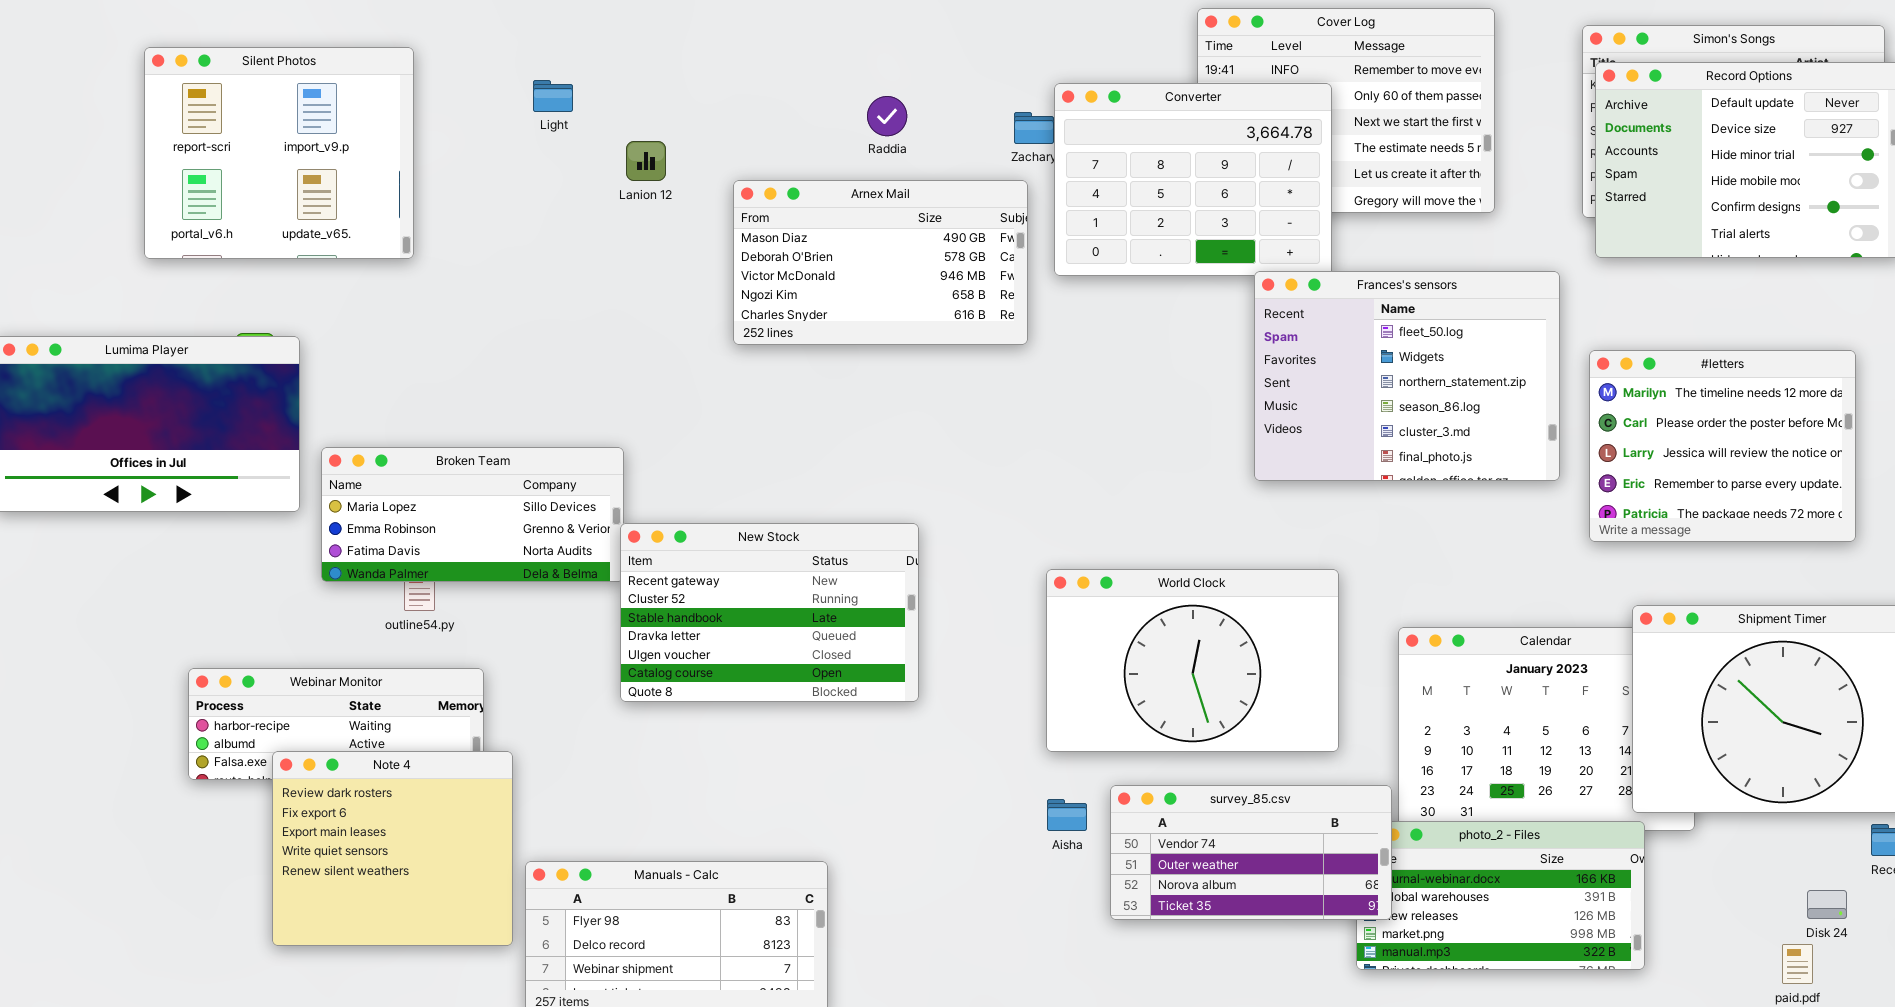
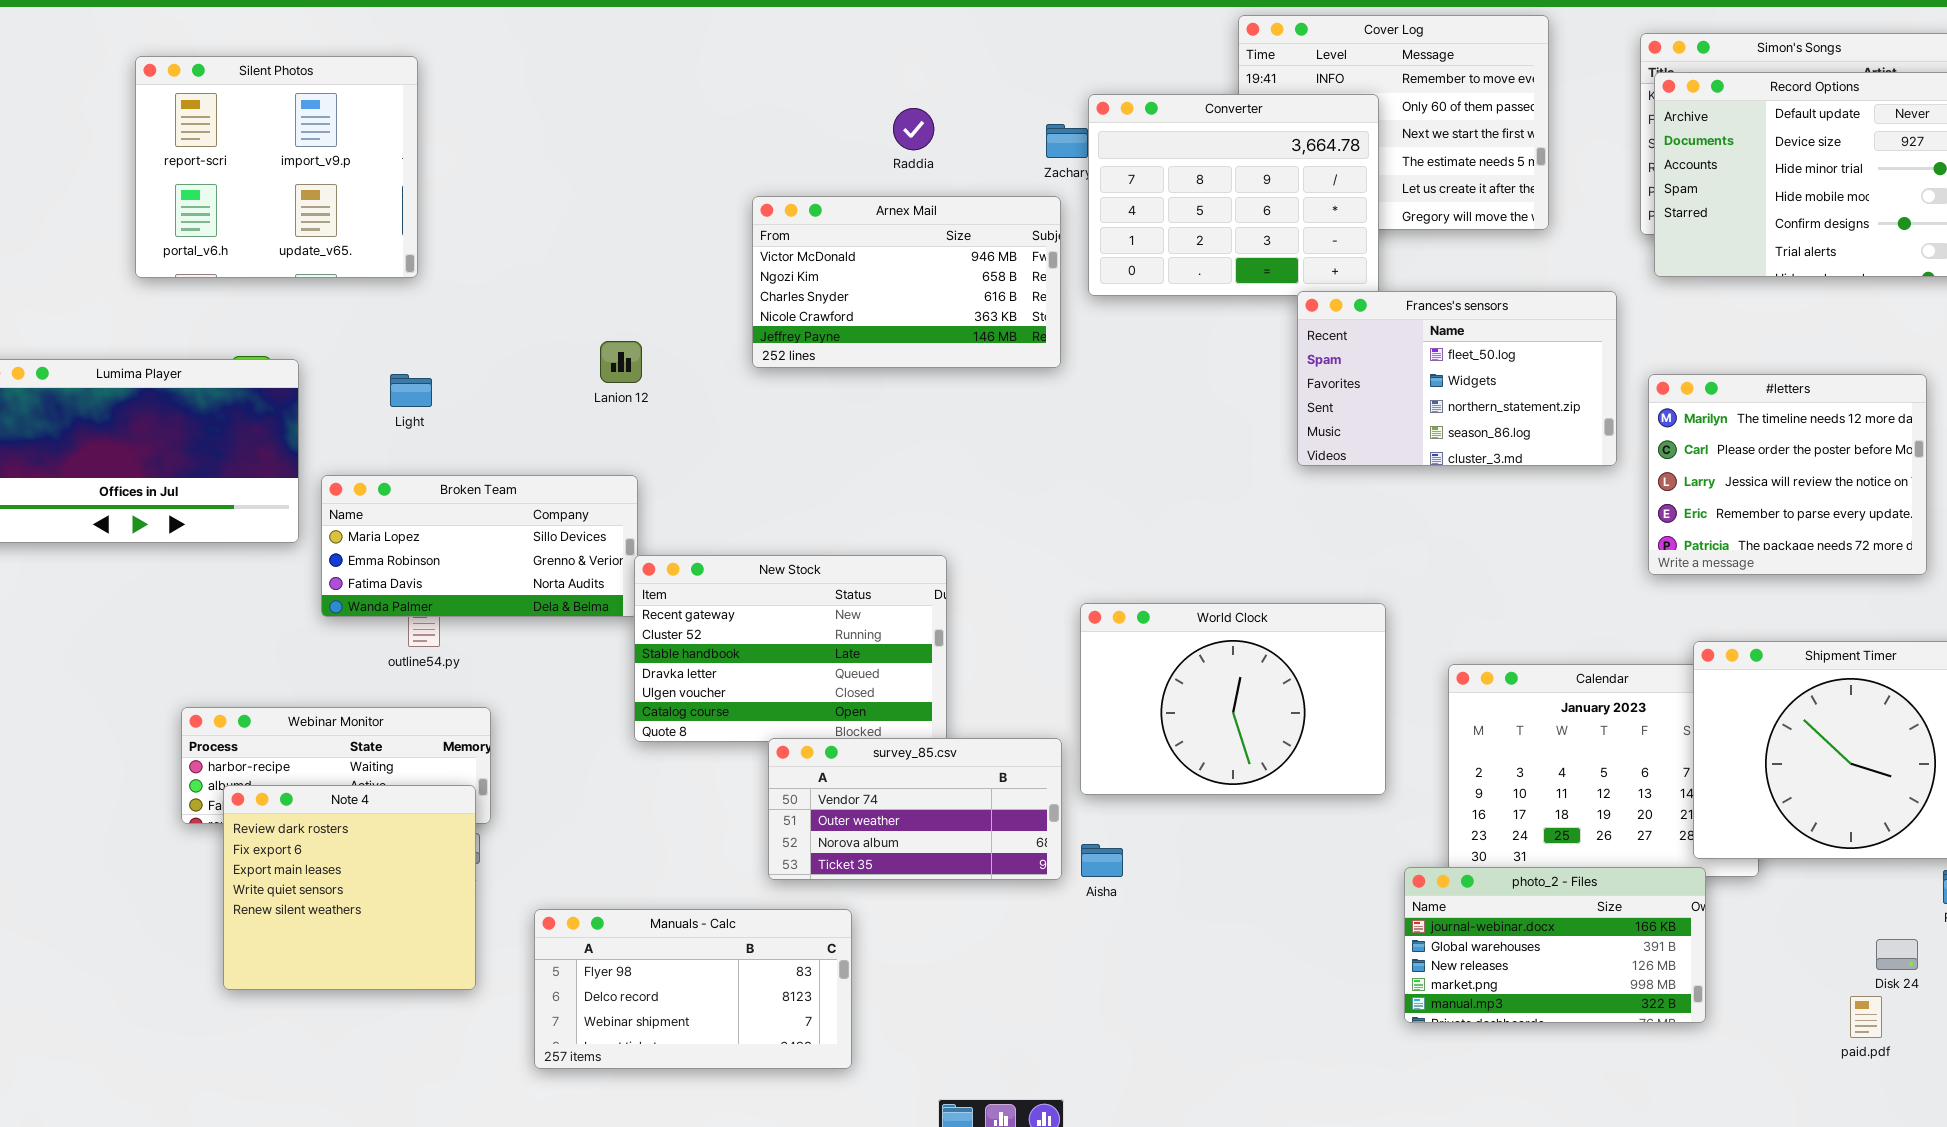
Light: [533,80,573,112] -> [390,374,432,407], moved
Lanion 12: [626,141,666,181] -> [600,341,642,383], moved
Arnex Mail: [733,180,1028,345] -> [752,196,1061,368], scrolled down 2 rows
Frances's sensors: [1254,271,1560,481] -> [1297,291,1617,466], resized
Note 4: [272,751,513,946] -> [223,785,476,990], moved
survey_85.csv: [1110,785,1392,920] -> [768,738,1062,880], moved

